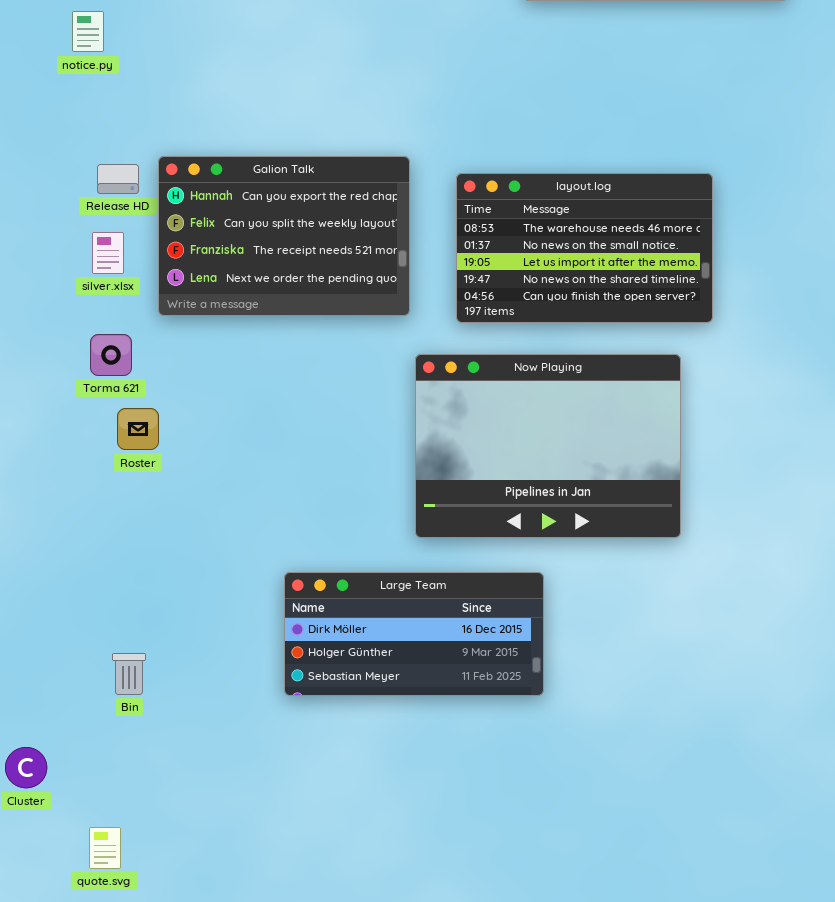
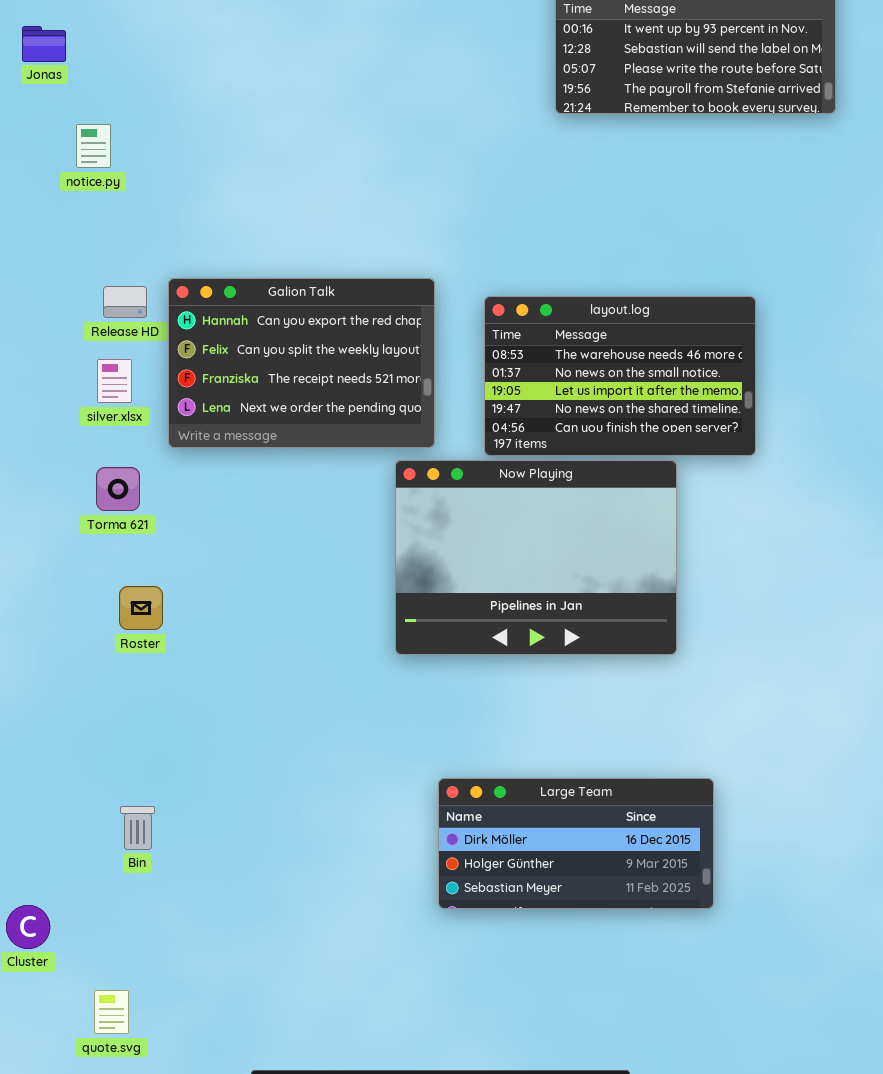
Now Playing: [415,354,681,538] -> [395,460,677,655], moved
Roster: [117,408,159,450] -> [119,586,163,630], moved
Large Team: [284,572,544,696] -> [438,778,714,909], moved

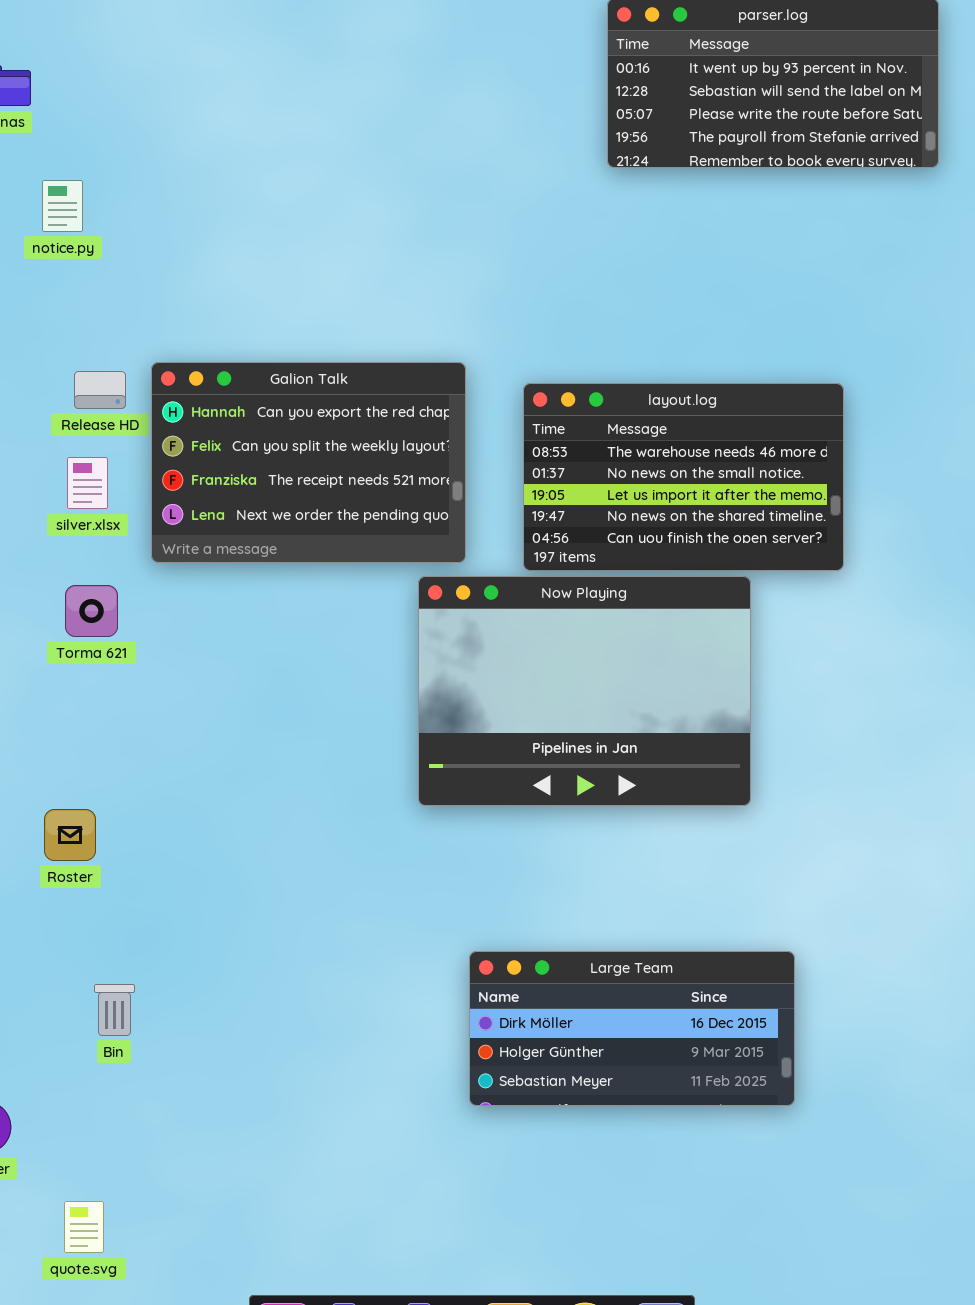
Roster: [119,586,163,630] -> [44,809,96,861], moved

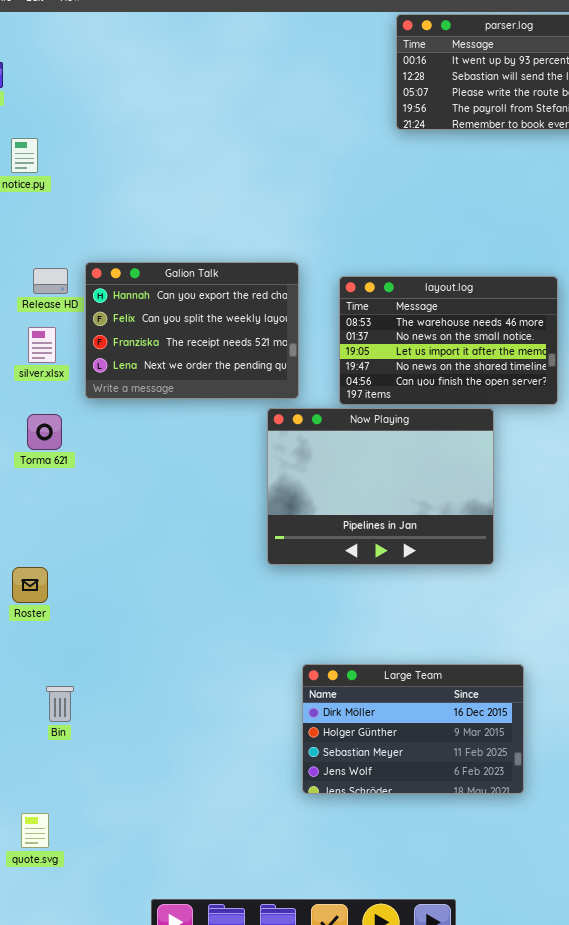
Large Team: [469,951,795,1106] -> [302,664,524,794], resized
quote.svg: [64,1201,104,1253] -> [21,813,49,848], moved

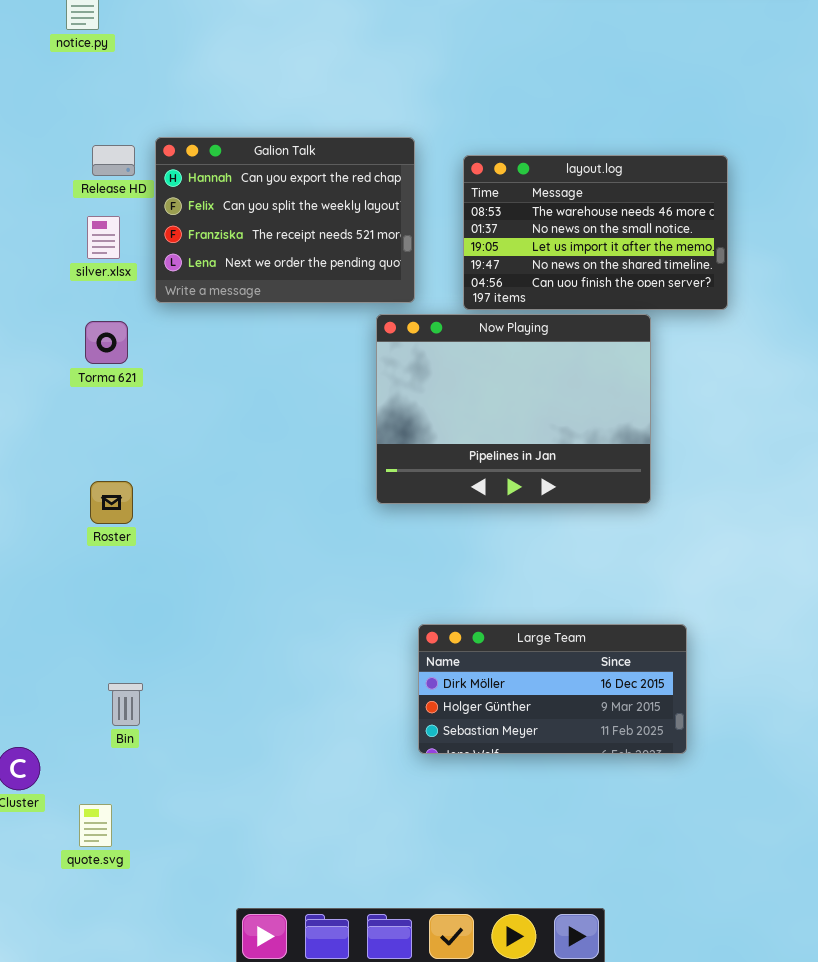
Roster: [12,567,48,603] -> [90,481,133,524], moved
Large Team: [302,664,524,794] -> [418,624,687,754], resized
Bin: [46,686,74,722] -> [108,683,143,726], moved

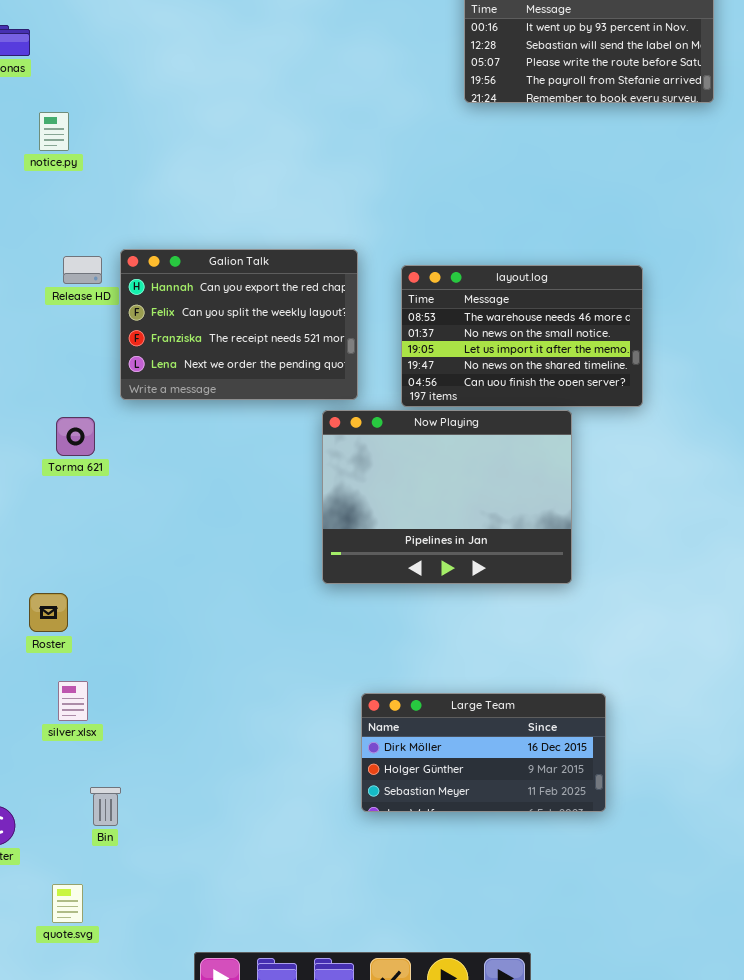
silver.xlsx: [87,216,120,259] -> [58,681,88,721], moved
Roster: [90,481,133,524] -> [29,593,68,632], moved
Bin: [108,683,143,726] -> [90,787,121,826], moved
quote.svg: [79,804,112,847] -> [52,884,83,923], moved

